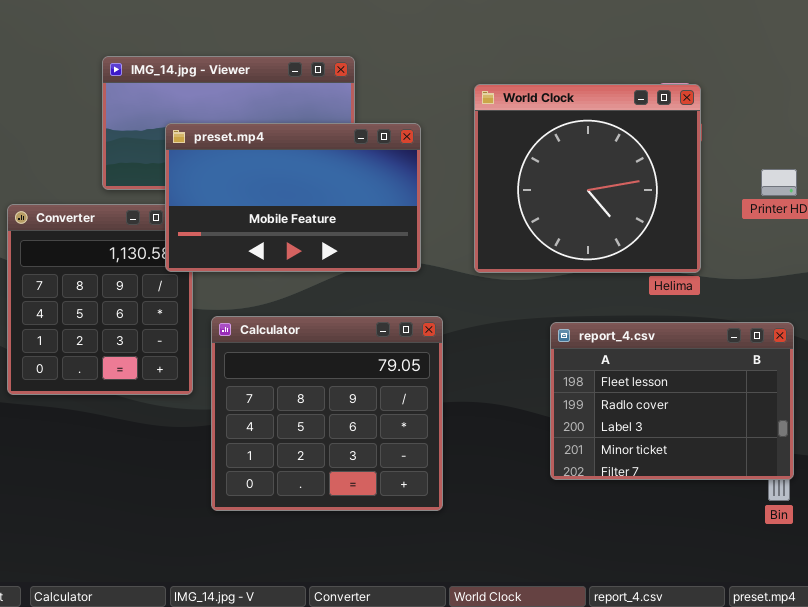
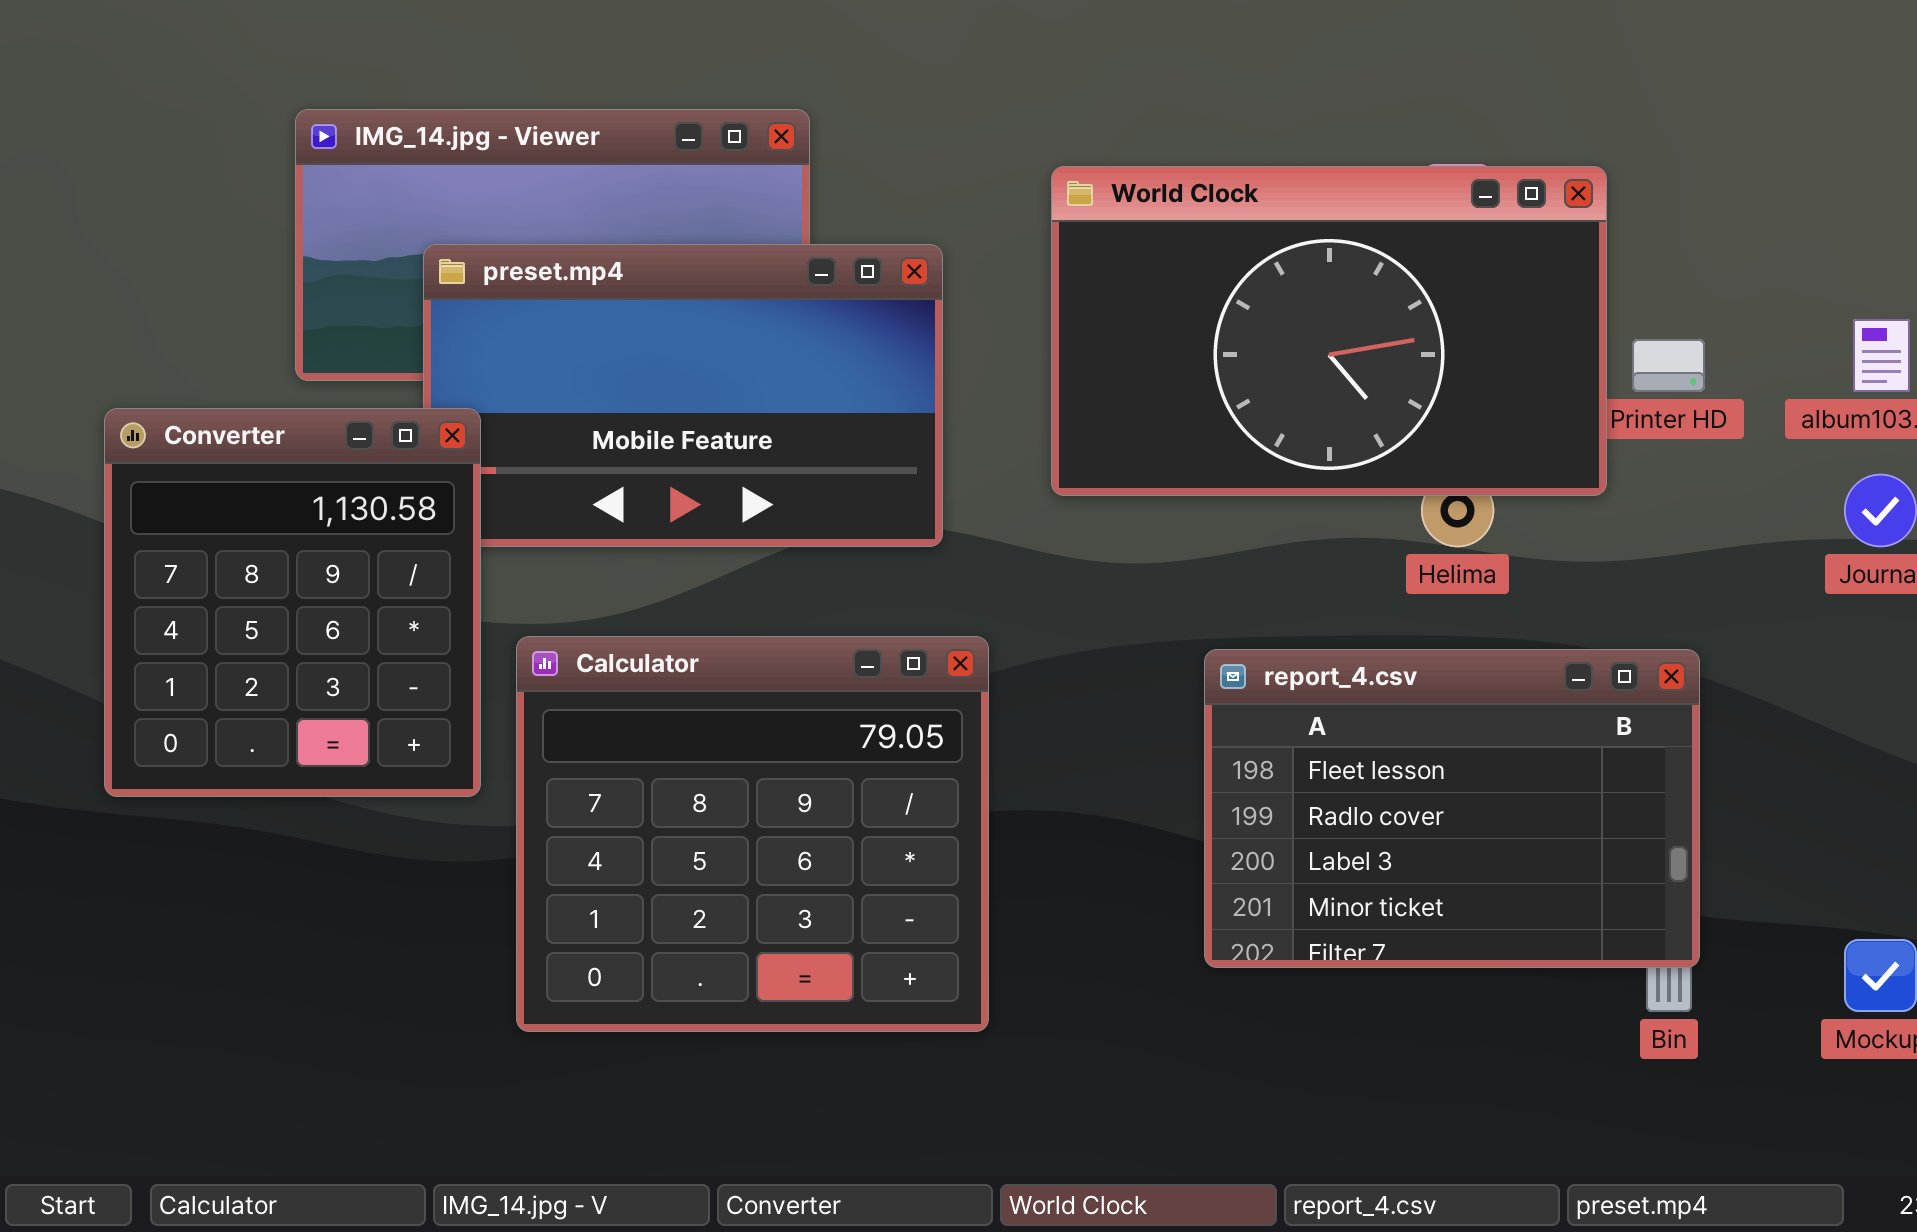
World Clock: [474,84,701,273] -> [1051,166,1607,496], resized
Converter: [7,204,193,395] -> [104,408,481,797], raised

